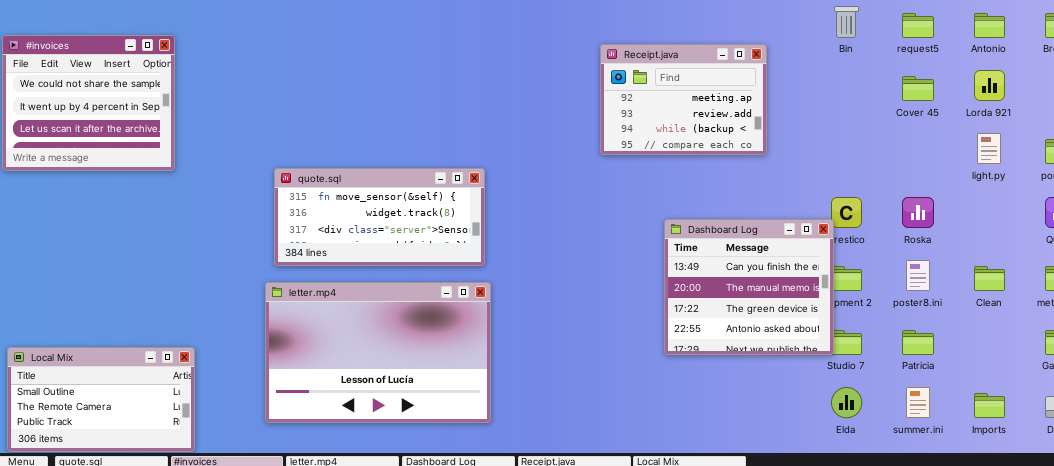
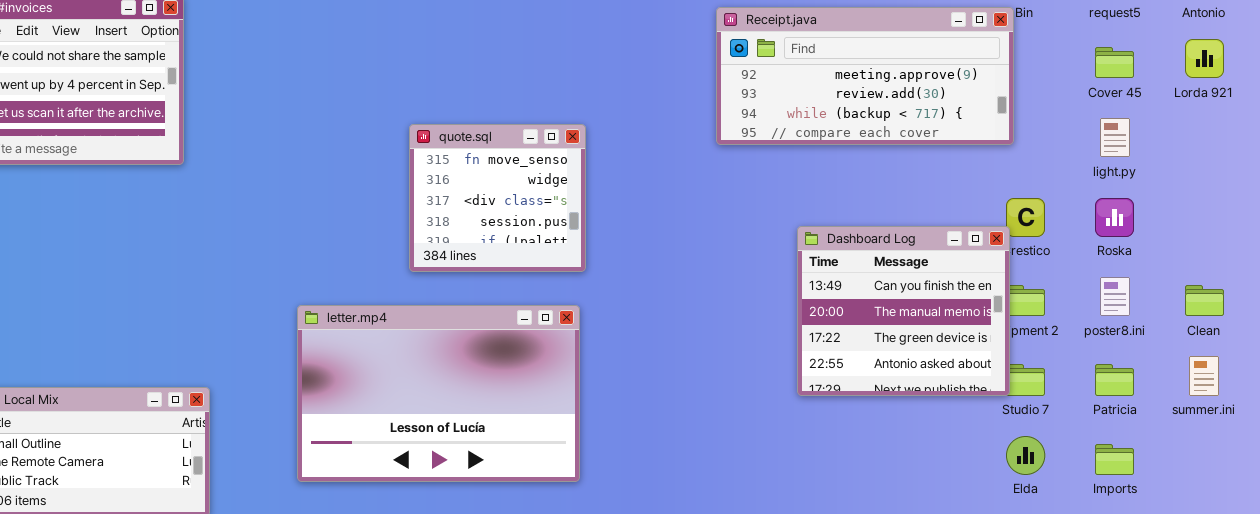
Receipt.java: [600,44,767,155] -> [716,7,1014,145], resized
light.py: [977,133,1001,164] -> [1100,118,1130,157], moved
quote.sql: [274,168,485,266] -> [409,124,586,272], moved, resized
summer.ini: [906,387,930,418] -> [1189,356,1219,396], moved
Imports: [974,393,1005,418] -> [1095,444,1134,475], moved

